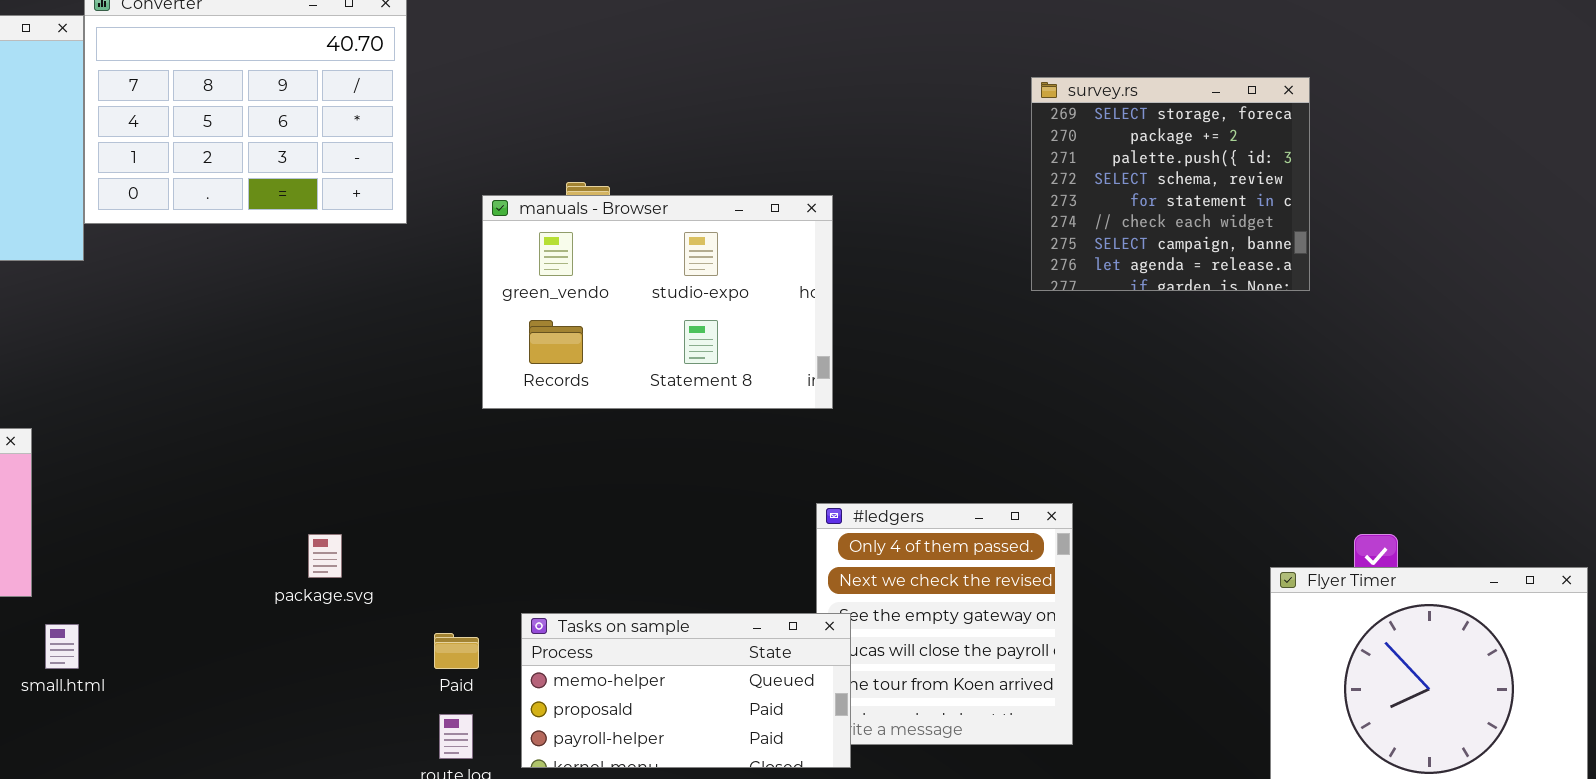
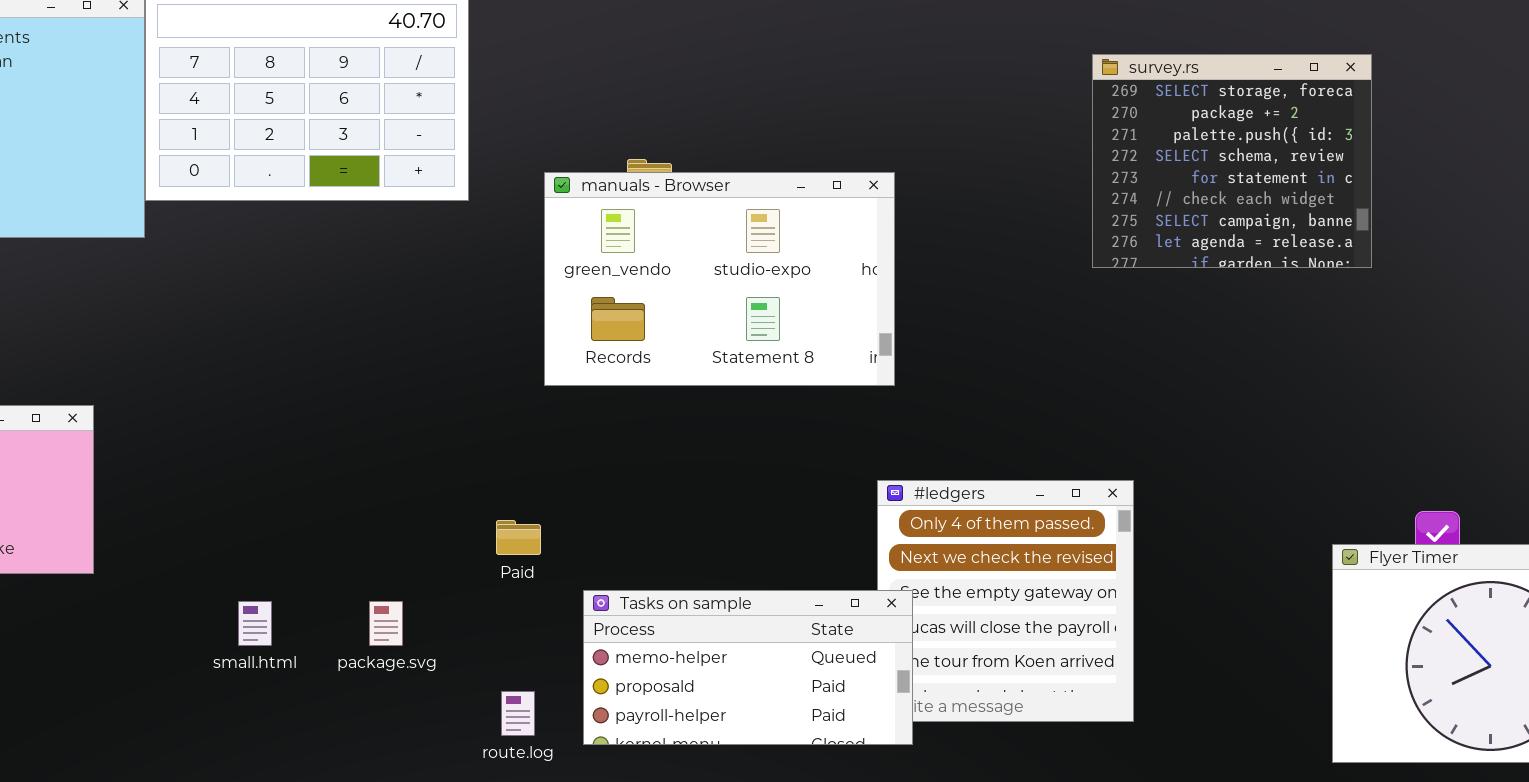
package.svg: [308,534,342,578] -> [369,601,403,646], moved
small.html: [45,624,79,669] -> [238,601,272,646], moved
Paid: [434,633,479,669] -> [496,520,541,555], moved

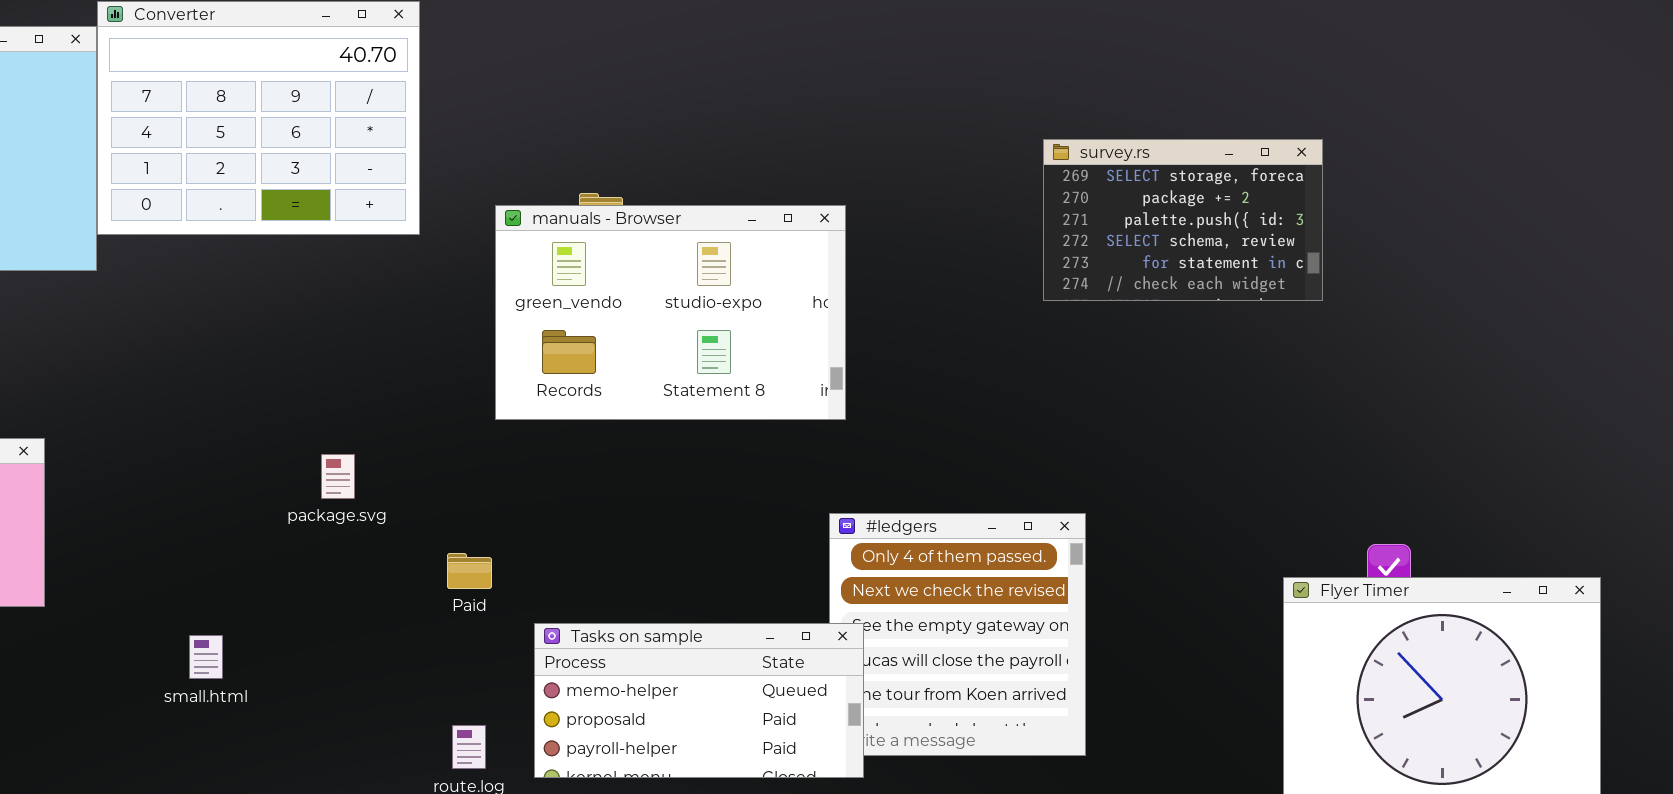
survey.rs: [1092,54,1372,268] -> [1043,139,1323,301], resized
package.svg: [369,601,403,646] -> [321,454,355,499], moved

